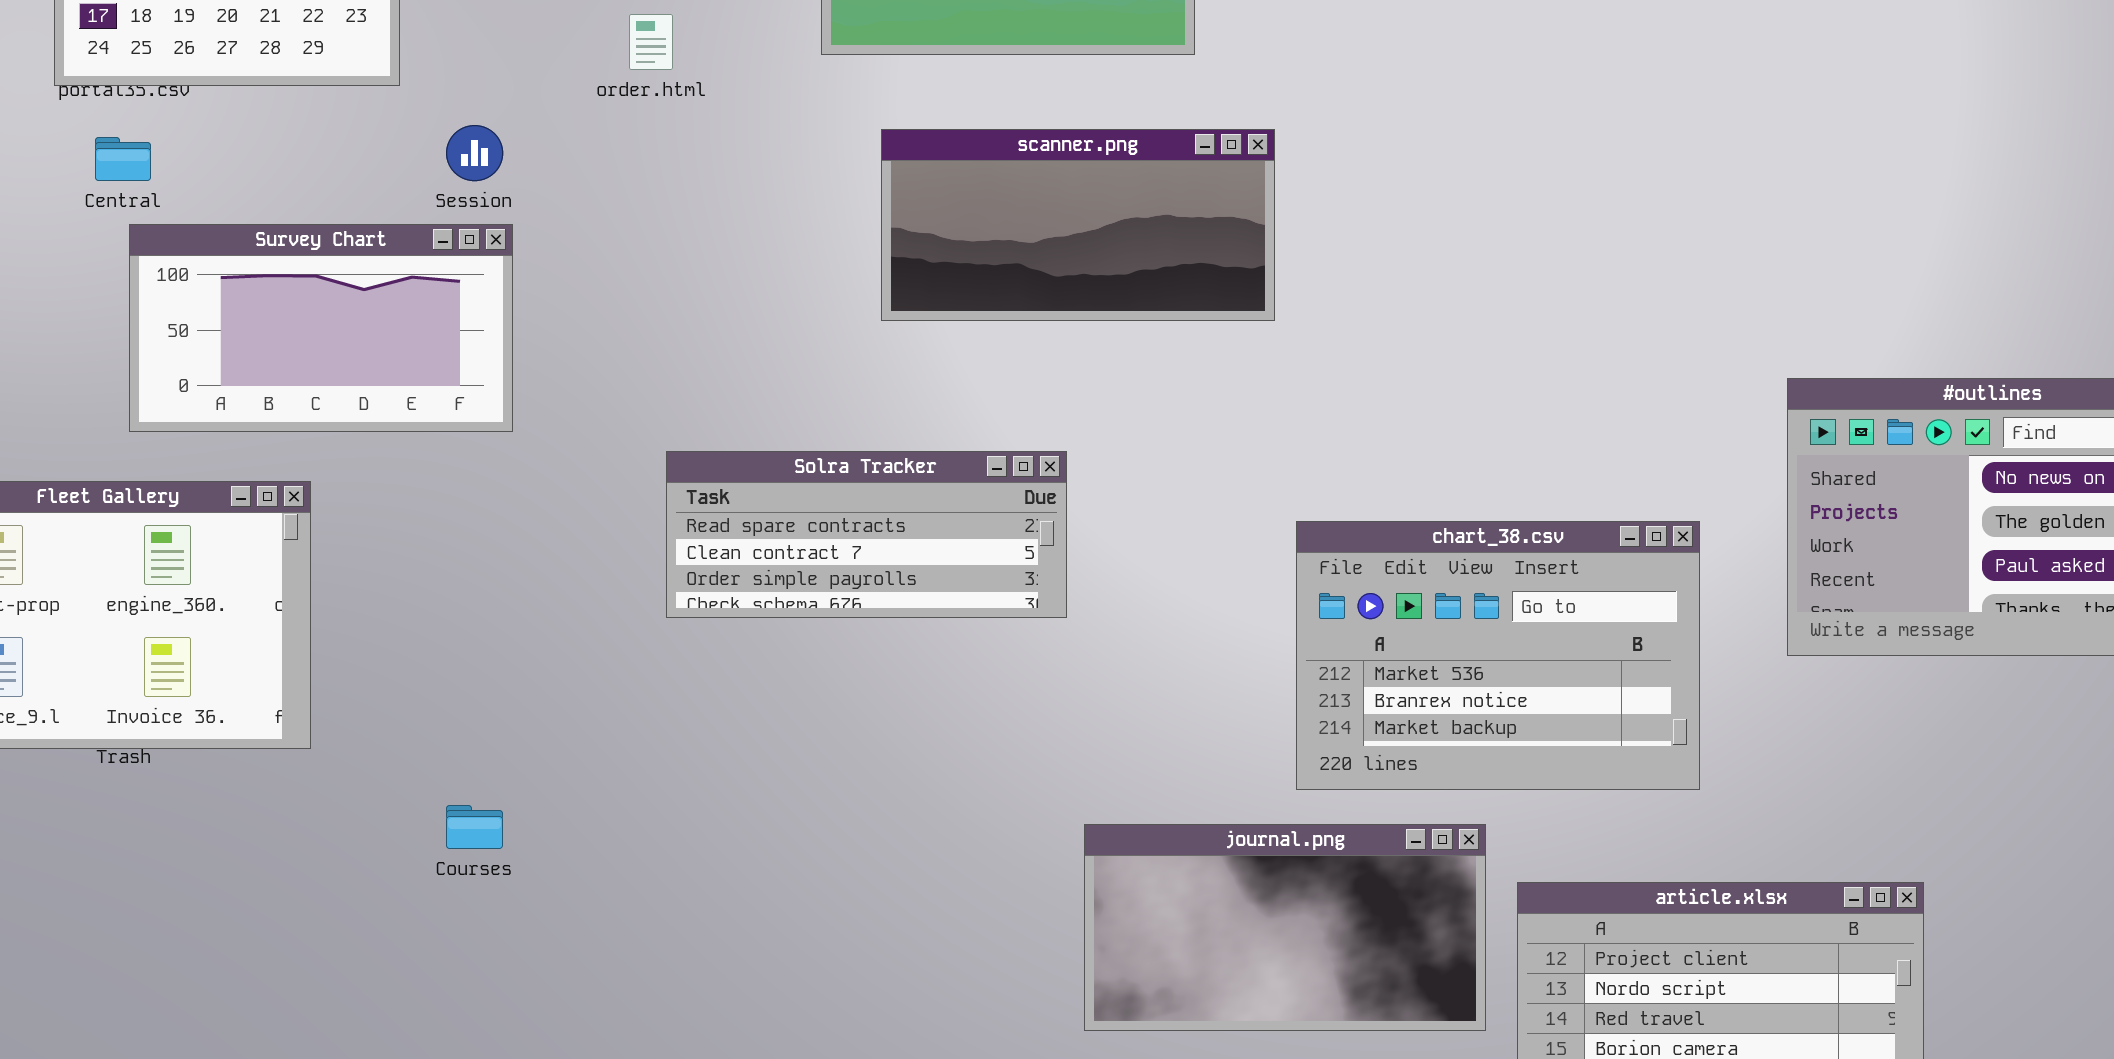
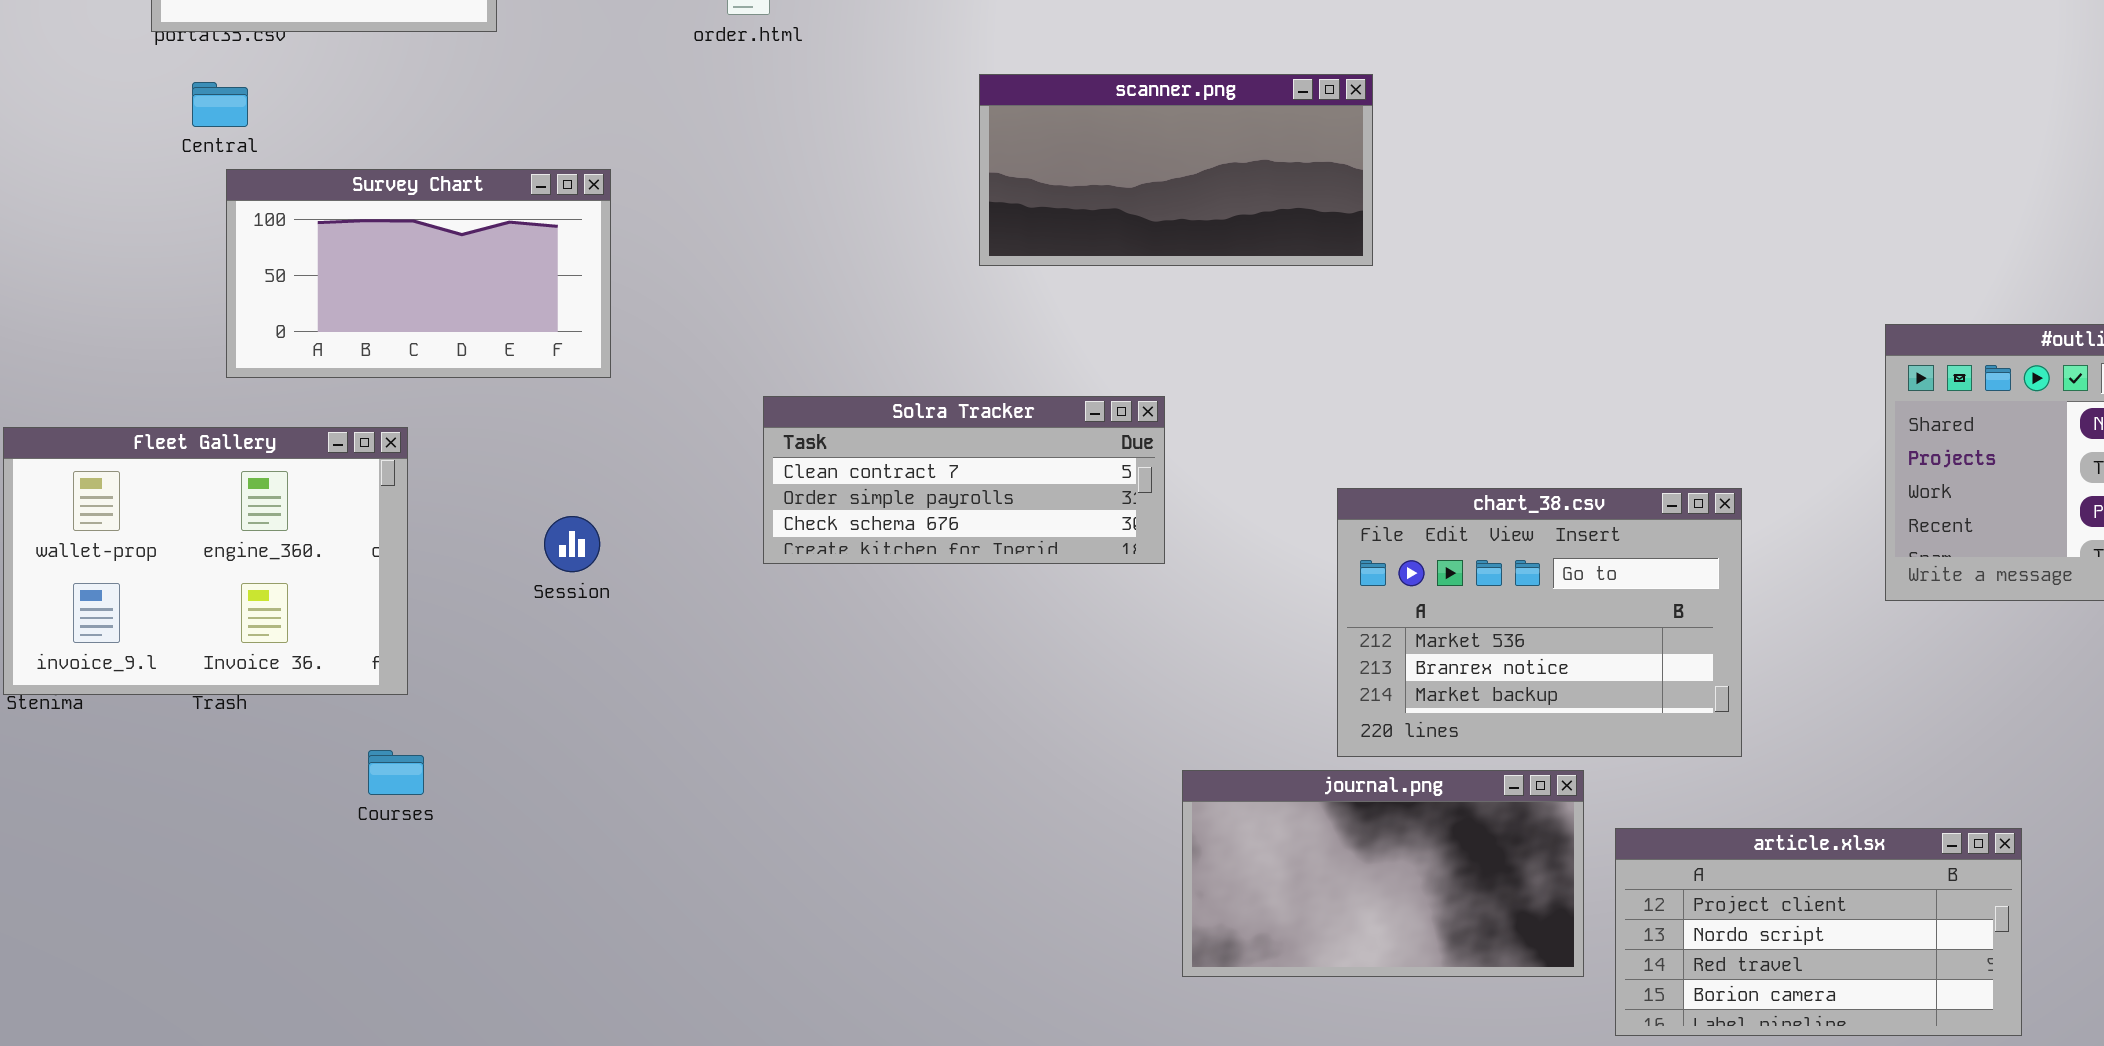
Session: [446,125,503,181] -> [544,516,600,572], moved
Solra Tracker: [666,451,1067,618] -> [763,396,1165,564], scrolled down 1 row
chart_38.csv: [1296,521,1700,790] -> [1337,488,1742,757], moved
Courses: [446,805,503,849] -> [368,750,424,795], moved

